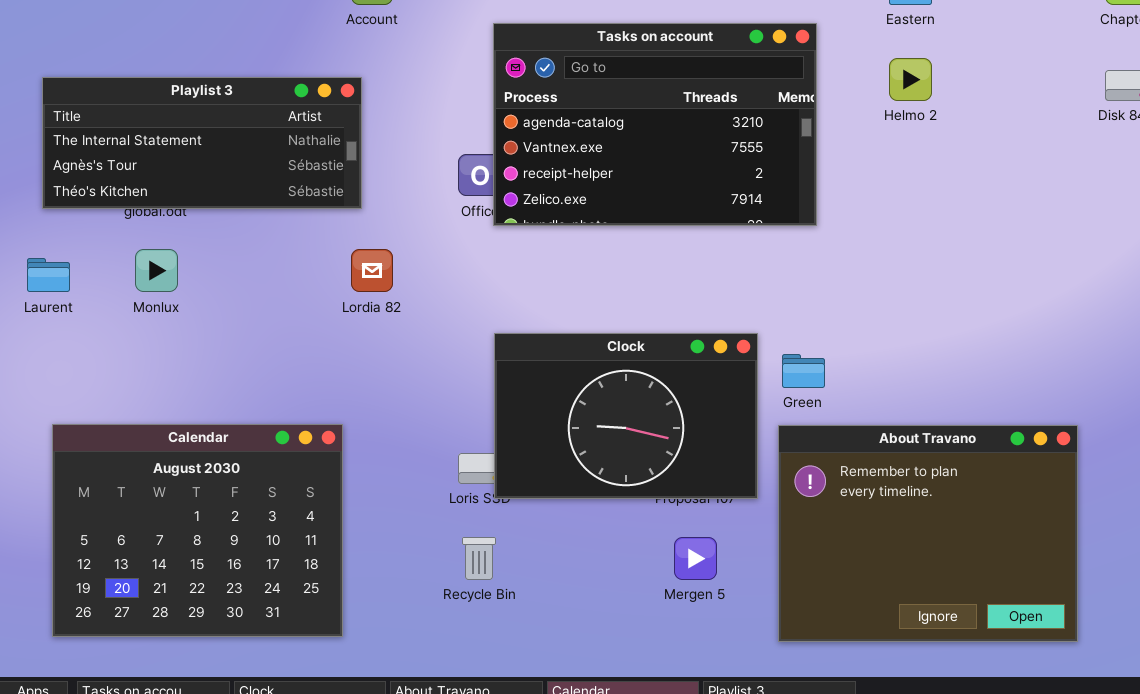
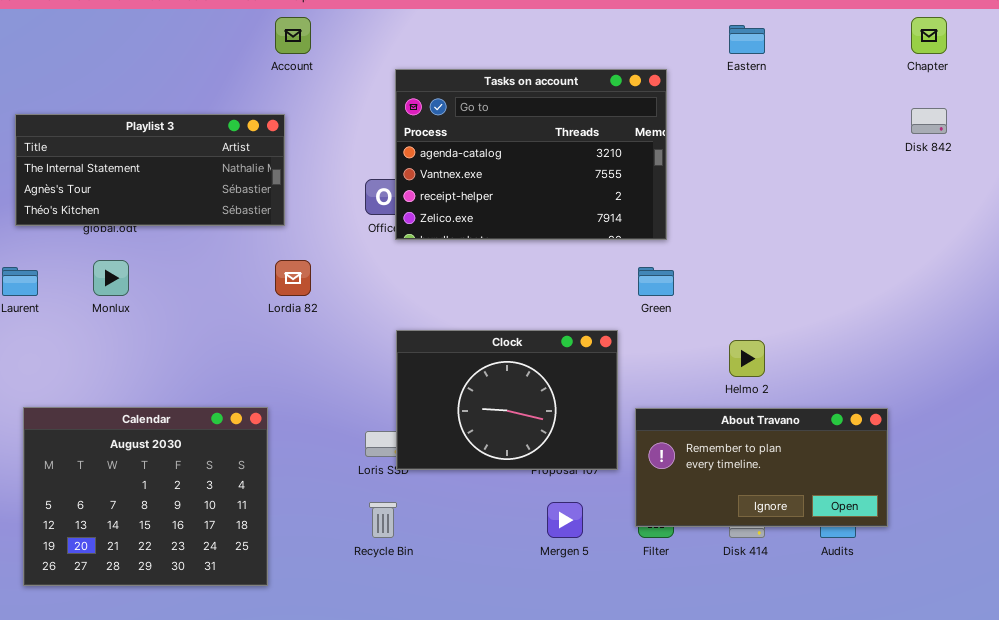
Helmo 2: [889,58,932,101] -> [729,340,765,377], moved
Green: [782,354,825,388] -> [638,267,674,296], moved
About Travano: [778,425,1078,642] -> [635,408,888,527], resized

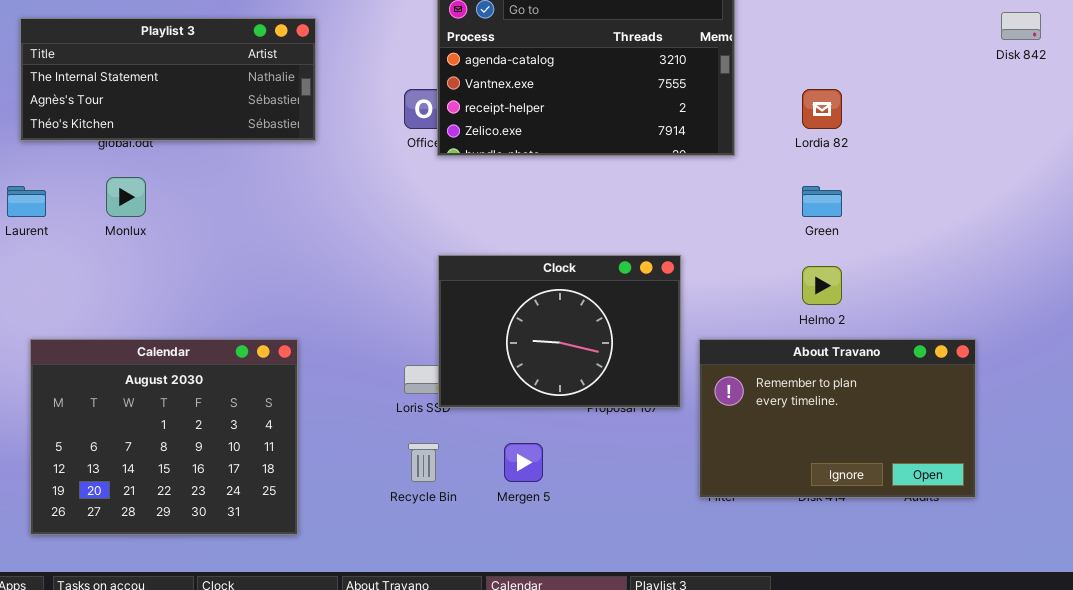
Lordia 82: [275,260,311,296] -> [802,89,842,129], moved
Green: [638,267,674,296] -> [802,186,842,217], moved
About Travano: [635,408,888,527] -> [699,339,976,498], resized
Mergen 5: [547,502,583,538] -> [504,443,543,482], moved

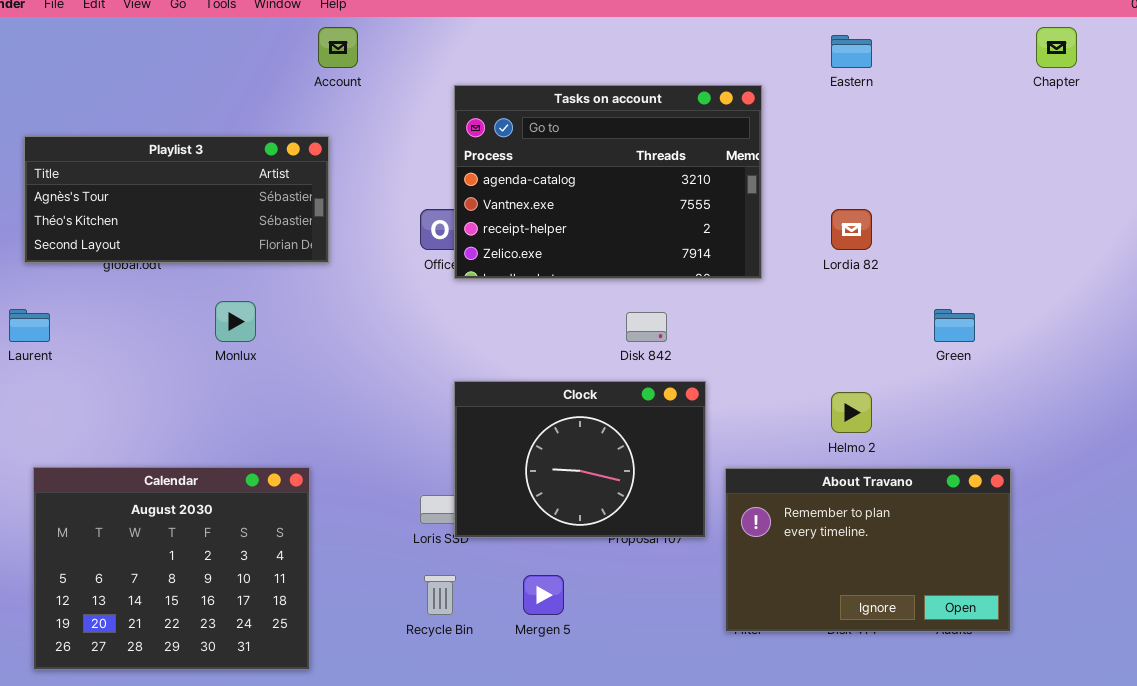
Disk 842: [1001,12,1041,40] -> [626,312,667,342], moved
Playlist 3: [20,18,316,141] -> [24,136,329,263], scrolled down 1 row
Monlux: [106,177,146,217] -> [215,301,256,342], moved
Green: [802,186,842,217] -> [934,309,975,342], moved

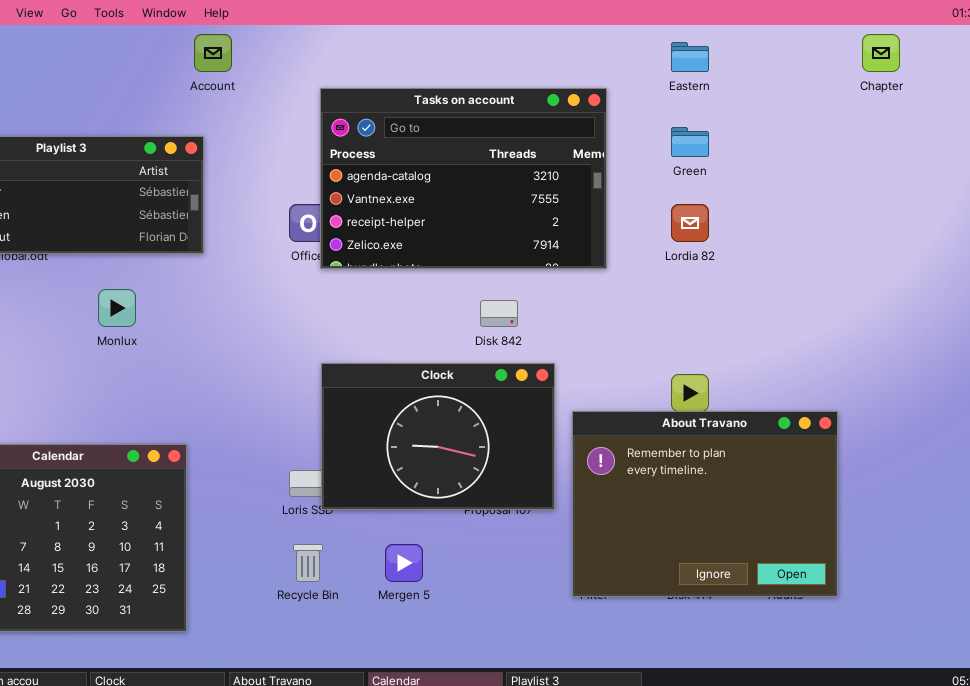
Green: [934,309,975,342] -> [671,127,709,157], moved
About Travano: [725,468,1011,632] -> [572,411,838,597], resized

